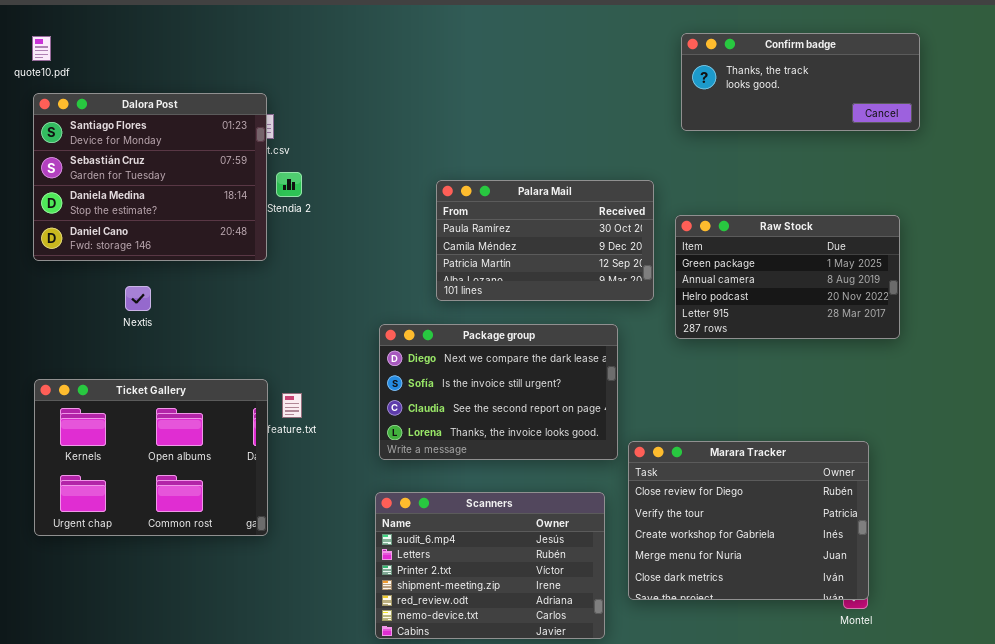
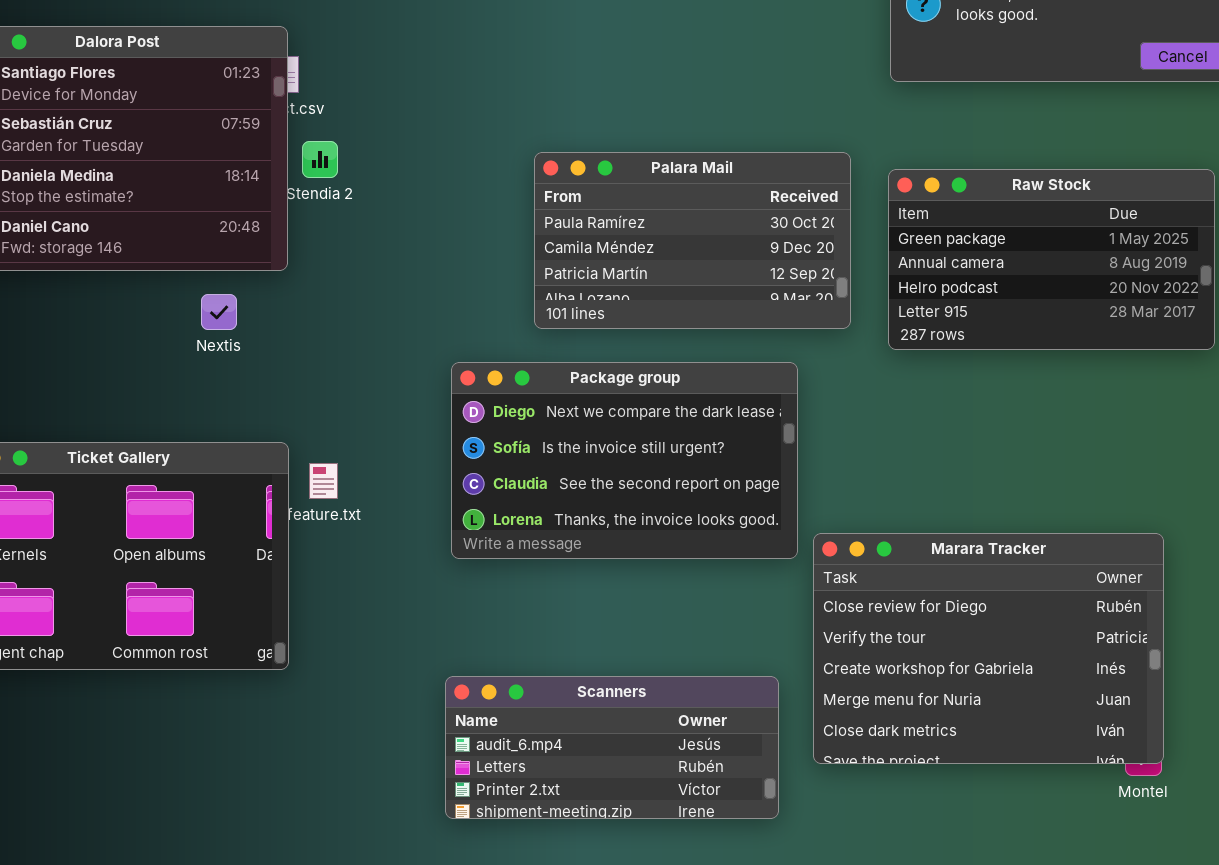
Raw Stock: [675,215,900,339] -> [888,169,1215,350], moved
Nextis: [125,286,151,311] -> [201,294,237,330], moved
Scanners: [375,492,605,639] -> [445,676,779,819], resized

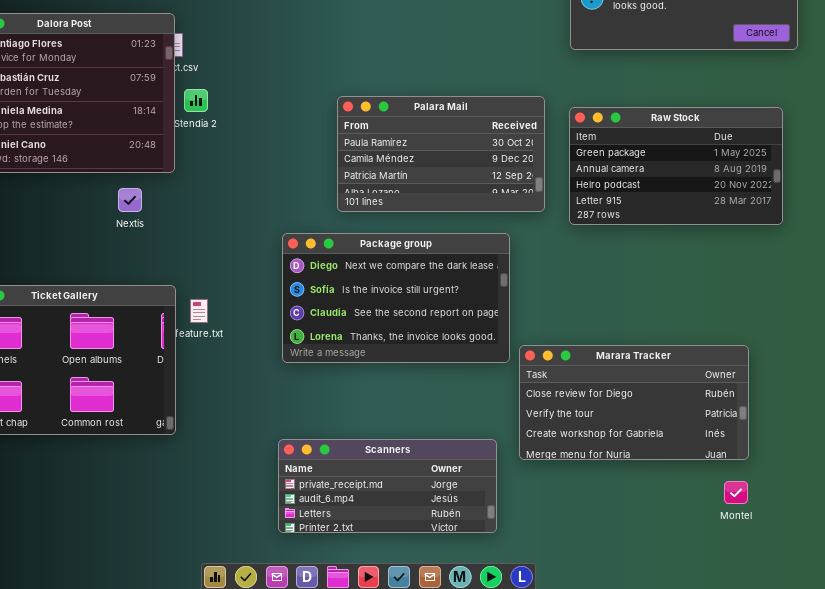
Marara Tracker: [813,533,1164,764] -> [519,345,749,460], resized
Scanners: [445,676,779,819] -> [278,439,497,533], scrolled up 1 row

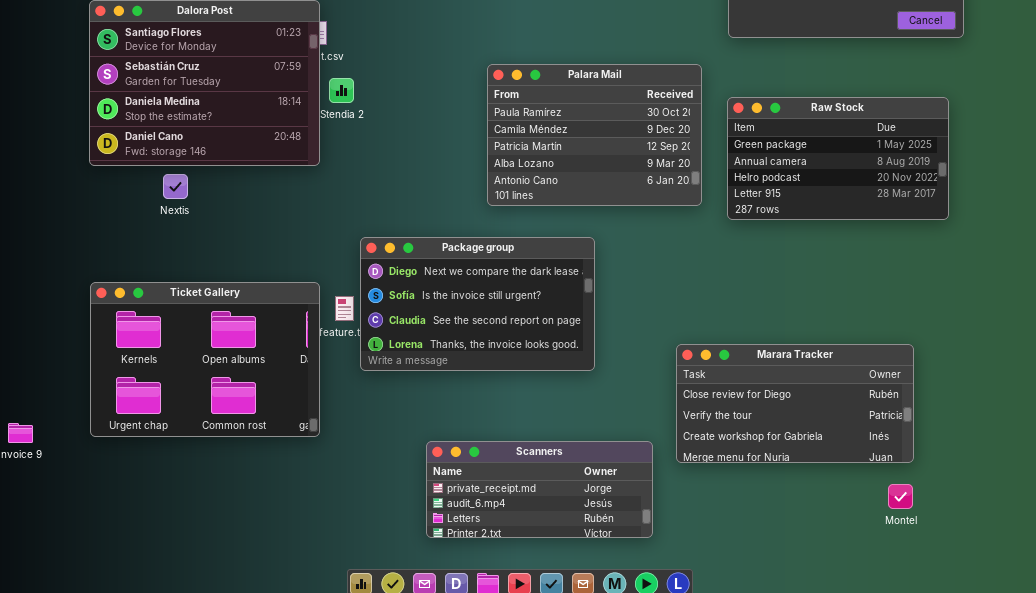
Palara Mail: [337,96,545,212] -> [487,64,702,206], resized
Nextis: [118,188,142,212] -> [163,174,188,199], moved
Package group: [282,233,510,363] -> [360,237,595,371], moved

